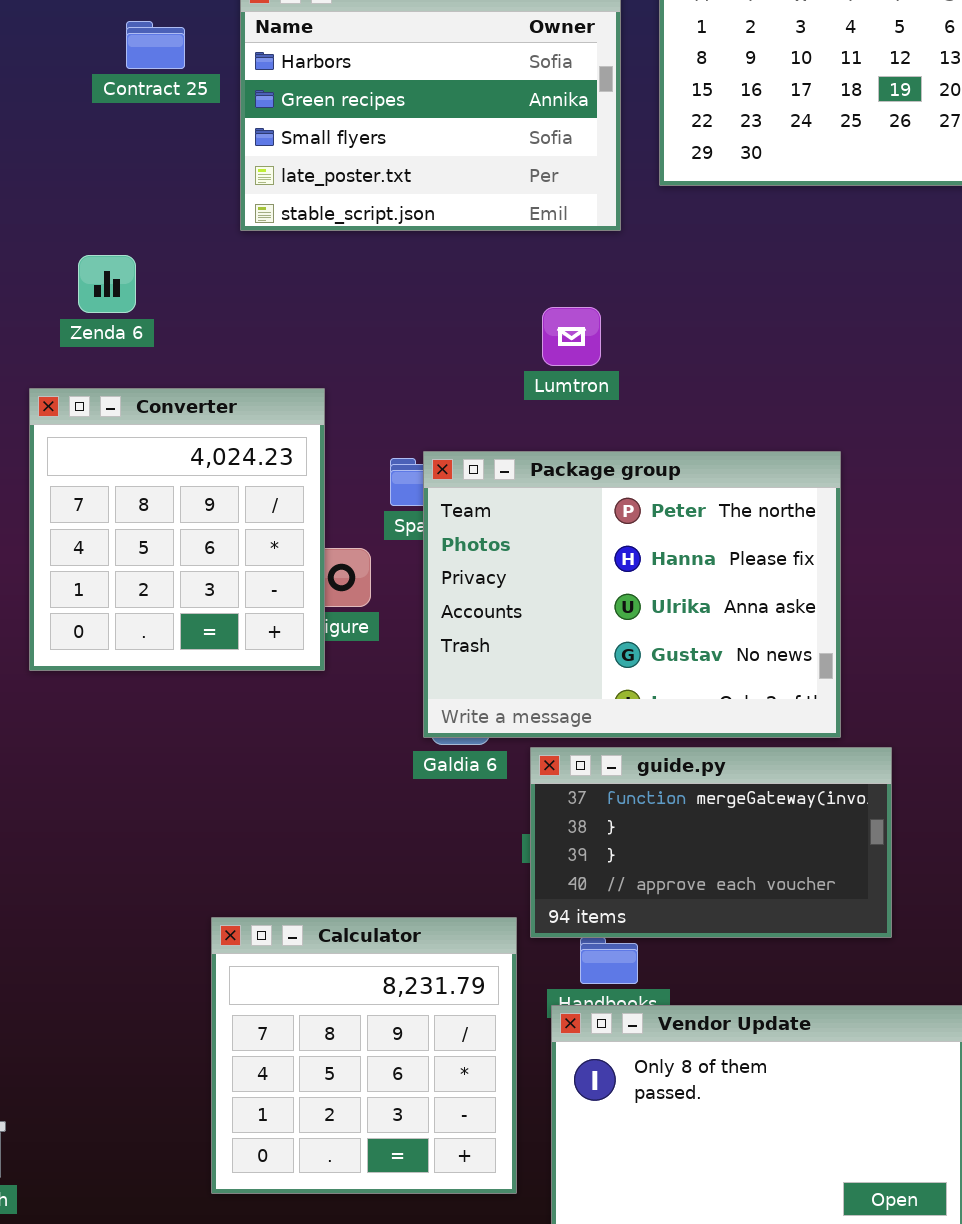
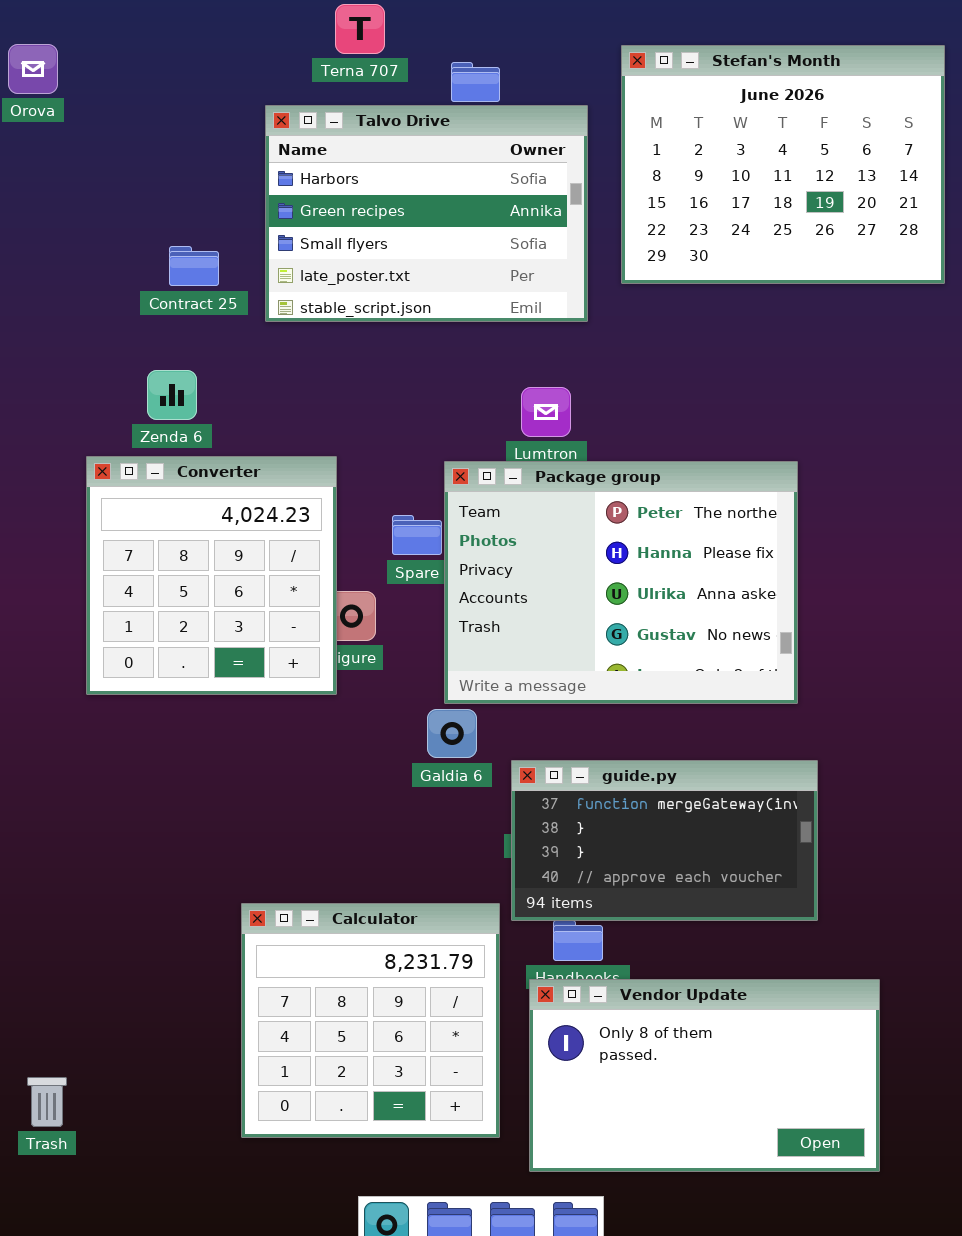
Contract 25: [126,21,185,69] -> [169,246,219,286], moved
Zenda 6: [78,255,136,313] -> [147,370,197,420], moved
Package group: [423,451,841,738] -> [444,461,798,704], moved

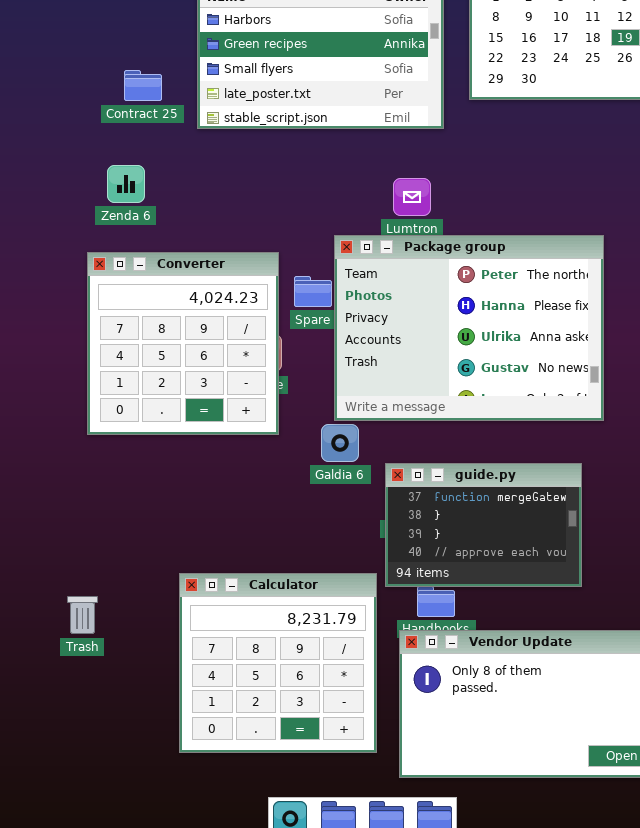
Converter: [86,456,337,695] -> [87,252,279,435], moved
guide.py: [511,760,818,921] -> [385,463,582,587], resized
Trash: [27,1077,67,1127] -> [67,596,98,634], moved

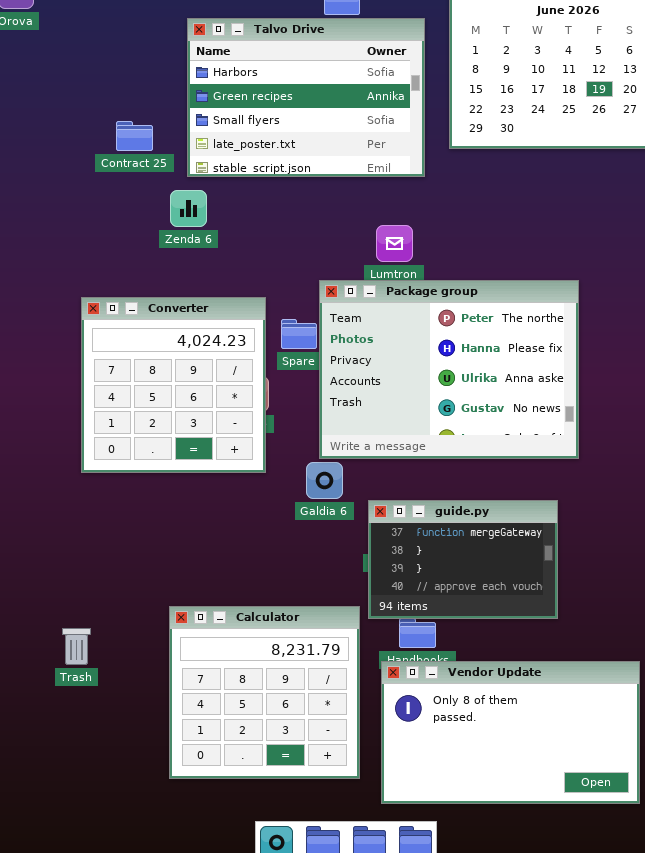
Zenda 6: [107,165,145,203] -> [170,190,207,227], moved

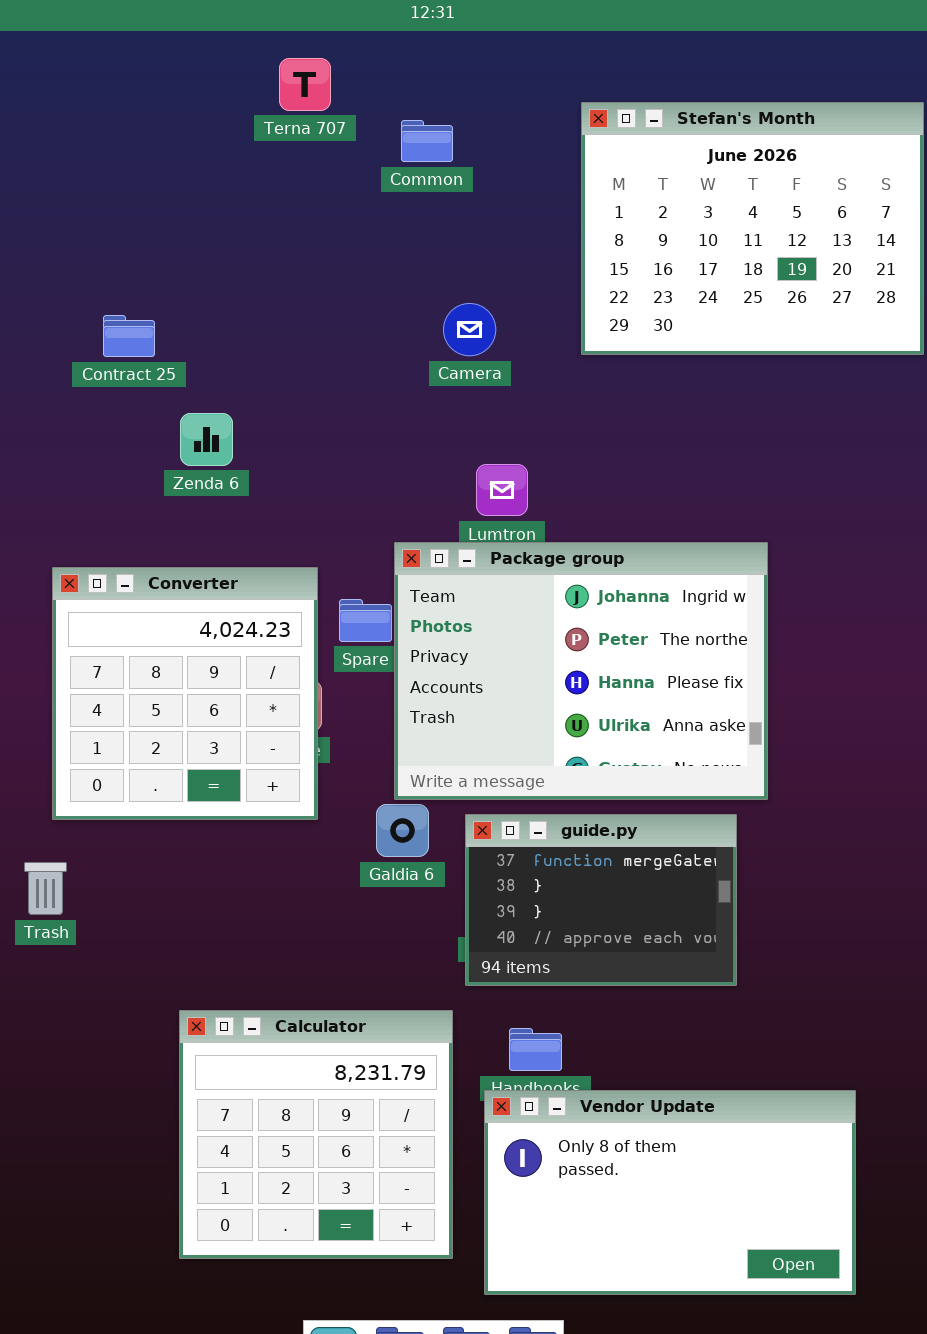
Talvo Drive: [187,18,425,177] -> none, closed
Package group: [319,280,579,459] -> [394,542,768,800], scrolled up 1 row
guide.py: [368,500,558,619] -> [465,814,737,986], moved
Trash: [62,628,91,665] -> [24,862,67,915], moved

